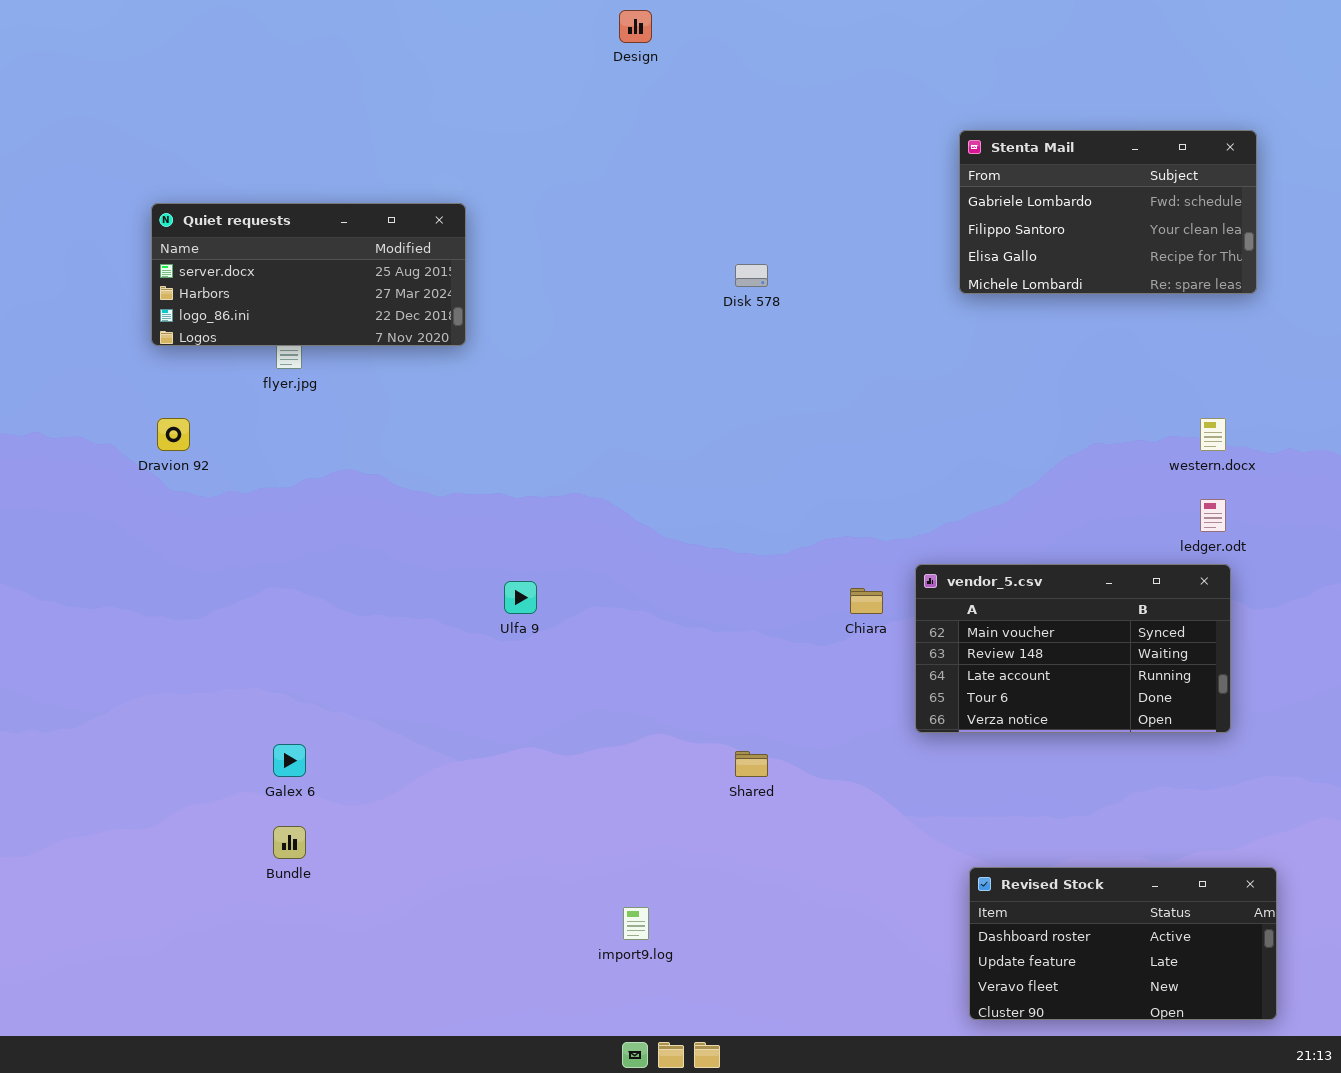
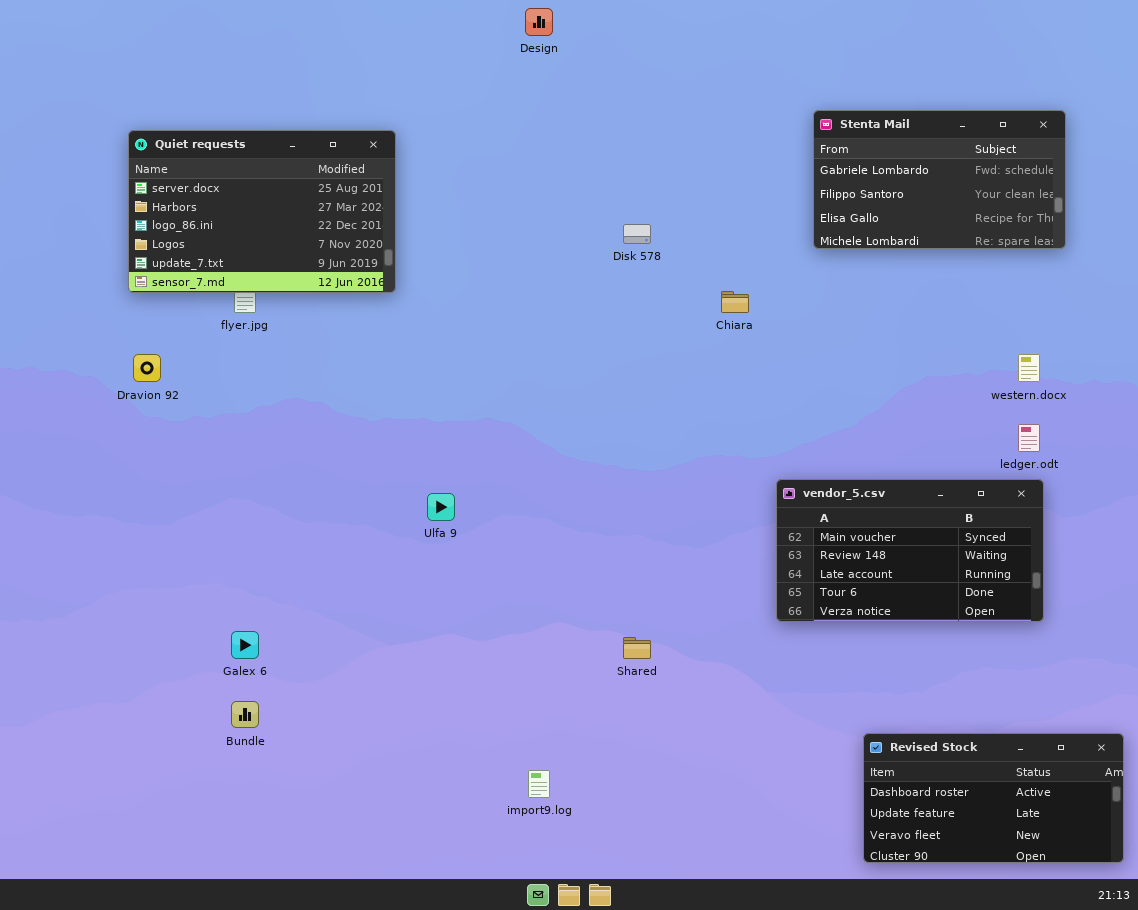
Quiet requests: [151,203,466,346] -> [128,130,396,293], resized
Chiara: [850,588,883,614] -> [721,291,749,313], moved
Revised Stock: [969,867,1277,1020] -> [863,733,1124,863], moved

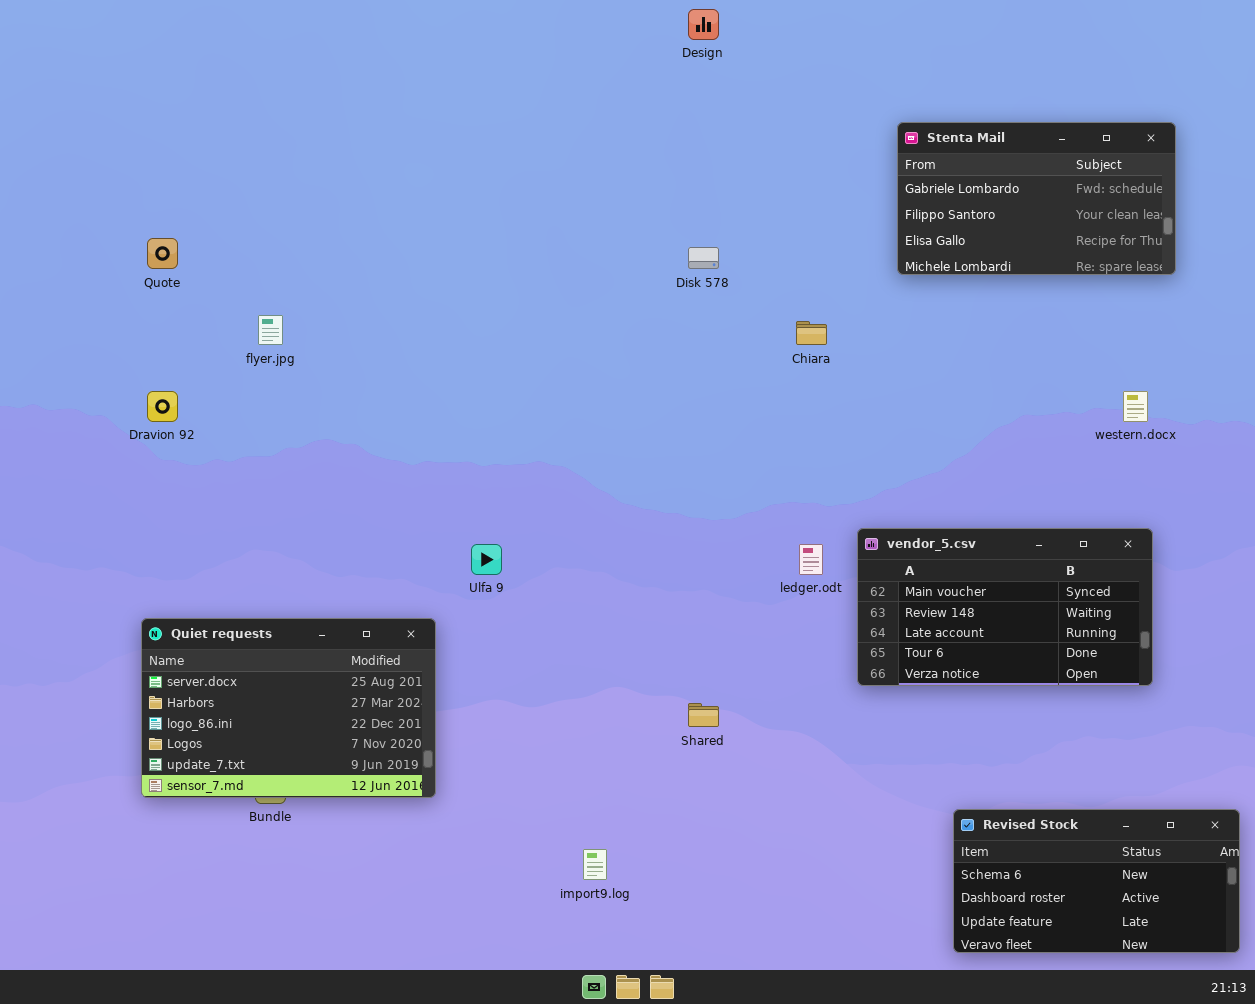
Design: [525,8,553,36] -> [688,9,719,40], moved
Quiet requests: [128,130,396,293] -> [141,618,436,798], moved
ledger.odt: [1018,424,1040,452] -> [799,544,823,575], moved
Revised Stock: [863,733,1124,863] -> [953,809,1240,953], scrolled up 1 row

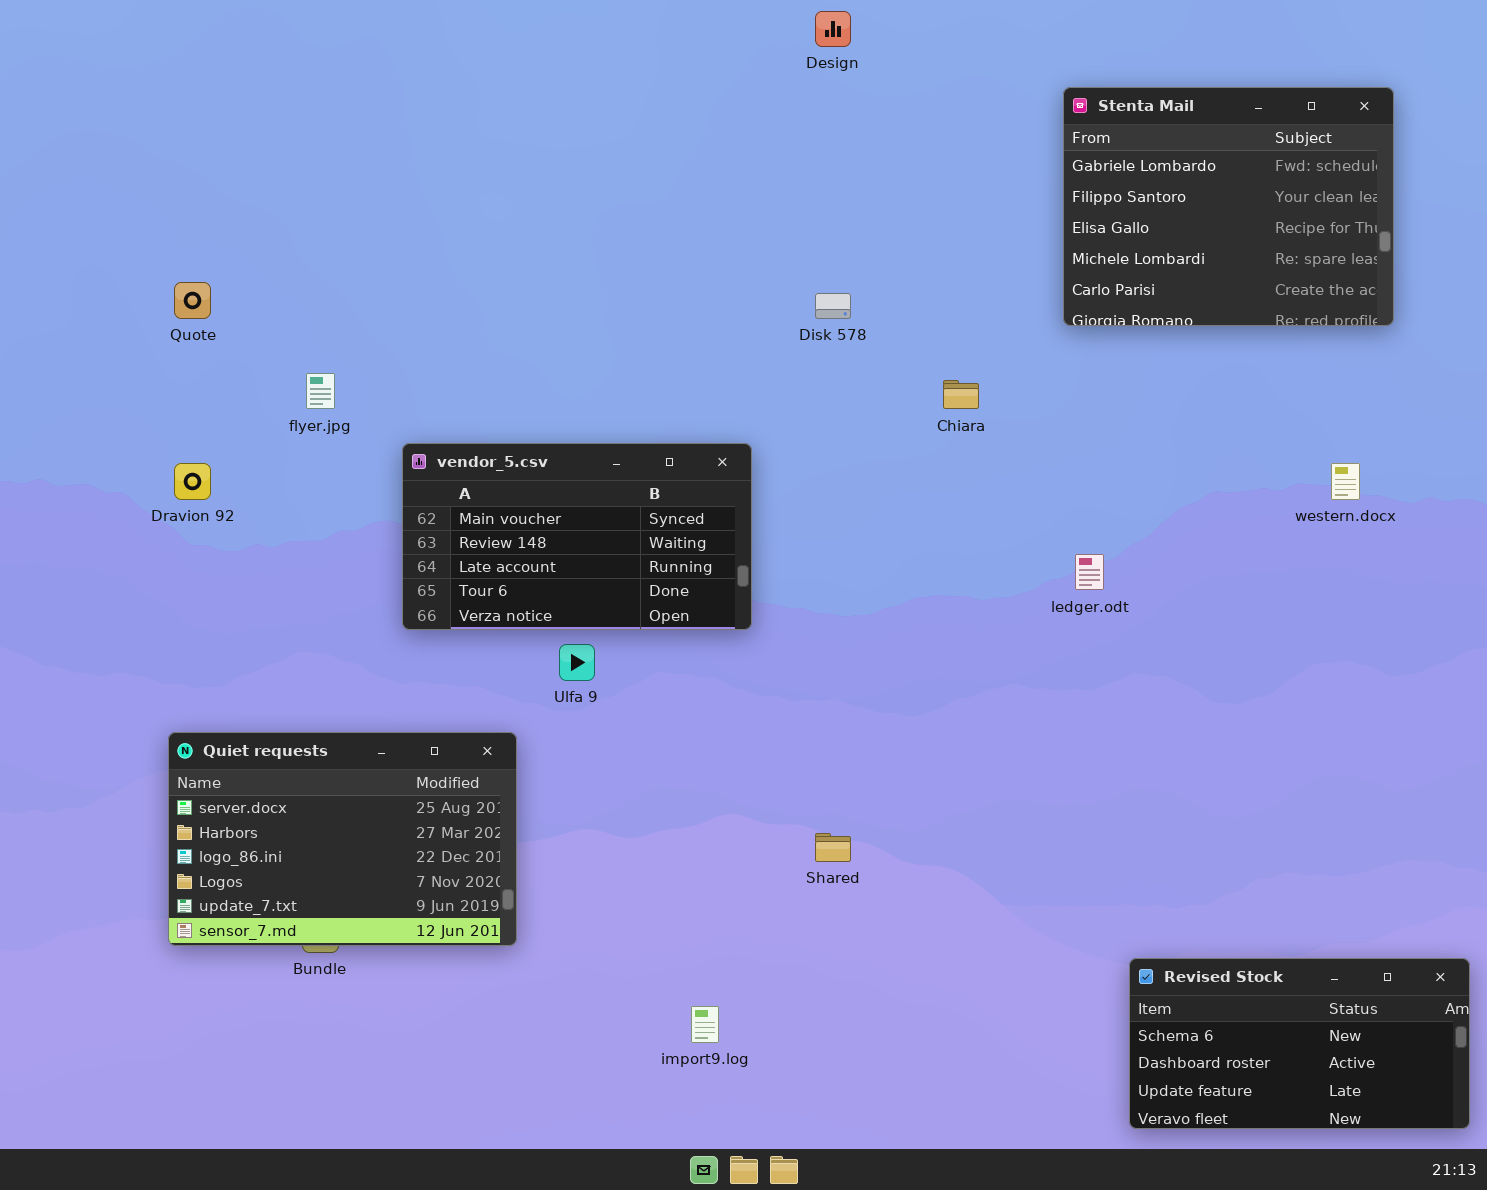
Stenta Mail: [897,122,1176,275] -> [1063,87,1394,326], resized
vendor_5.csv: [857,528,1153,686] -> [402,443,752,630], moved
ledger.odt: [799,544,823,575] -> [1075,554,1104,590], moved

